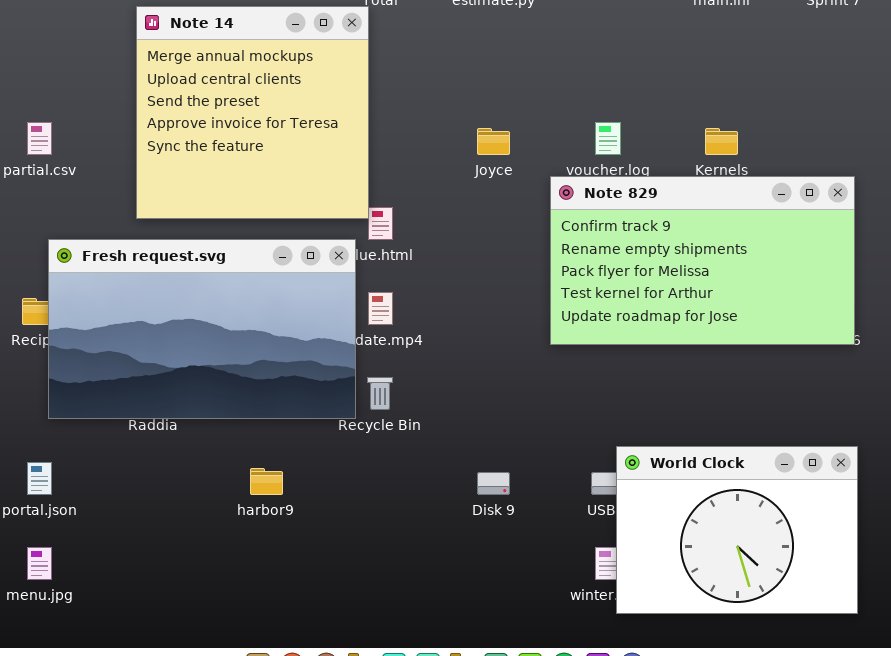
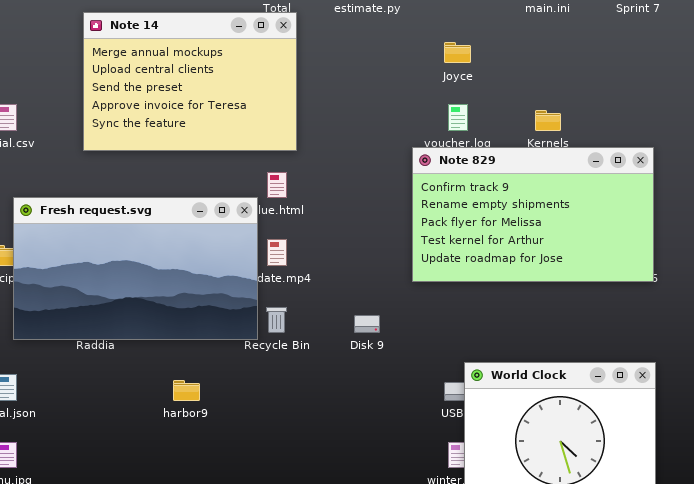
Note 14: [136,6,369,219] -> [83,12,297,151], resized
Joyce: [477,128,510,155] -> [444,42,471,63], moved
Disk 9: [477,472,510,495] -> [354,315,380,333], moved

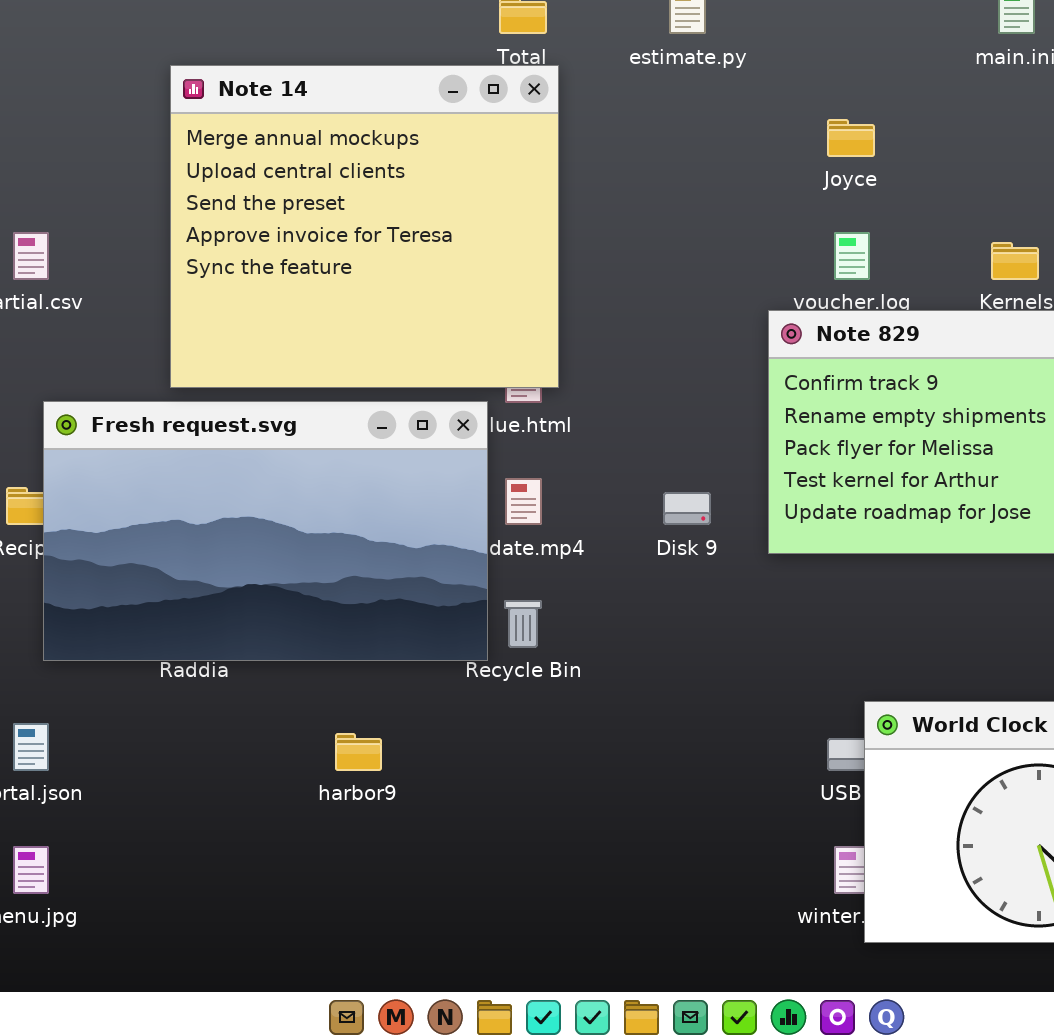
Note 14: [83,12,297,151] -> [170,65,559,388], resized
Disk 9: [354,315,380,333] -> [663,492,711,525], moved

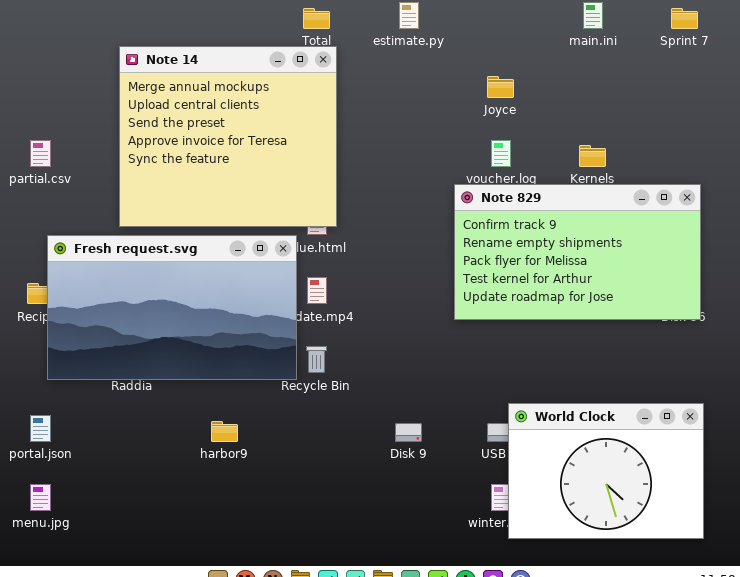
Disk 9: [663,492,711,525] -> [395,423,422,442], moved

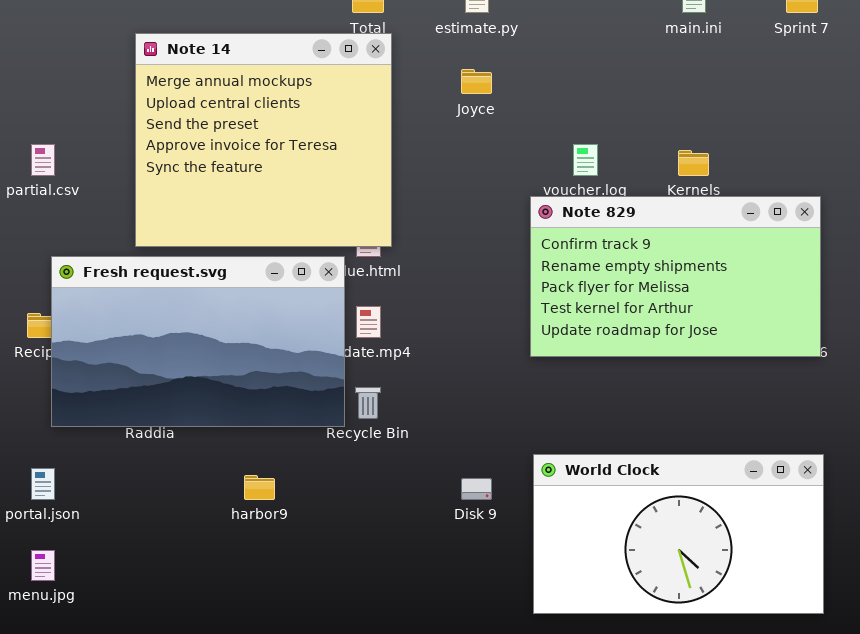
Joyce: [487,76,514,98] -> [461,69,492,94], moved
World Clock: [508,403,704,539] -> [533,454,824,614], resized

